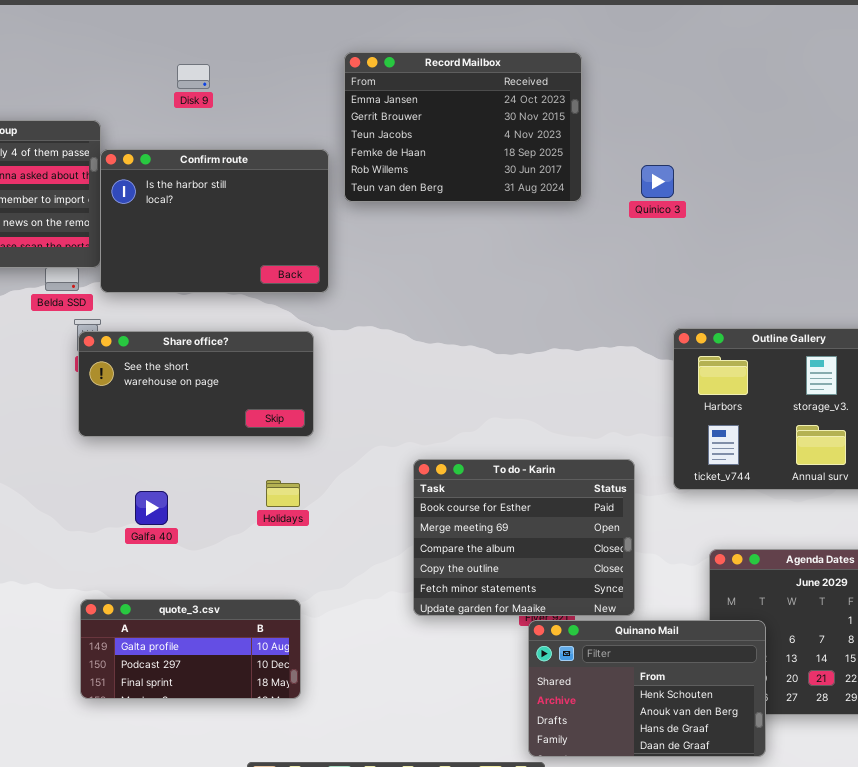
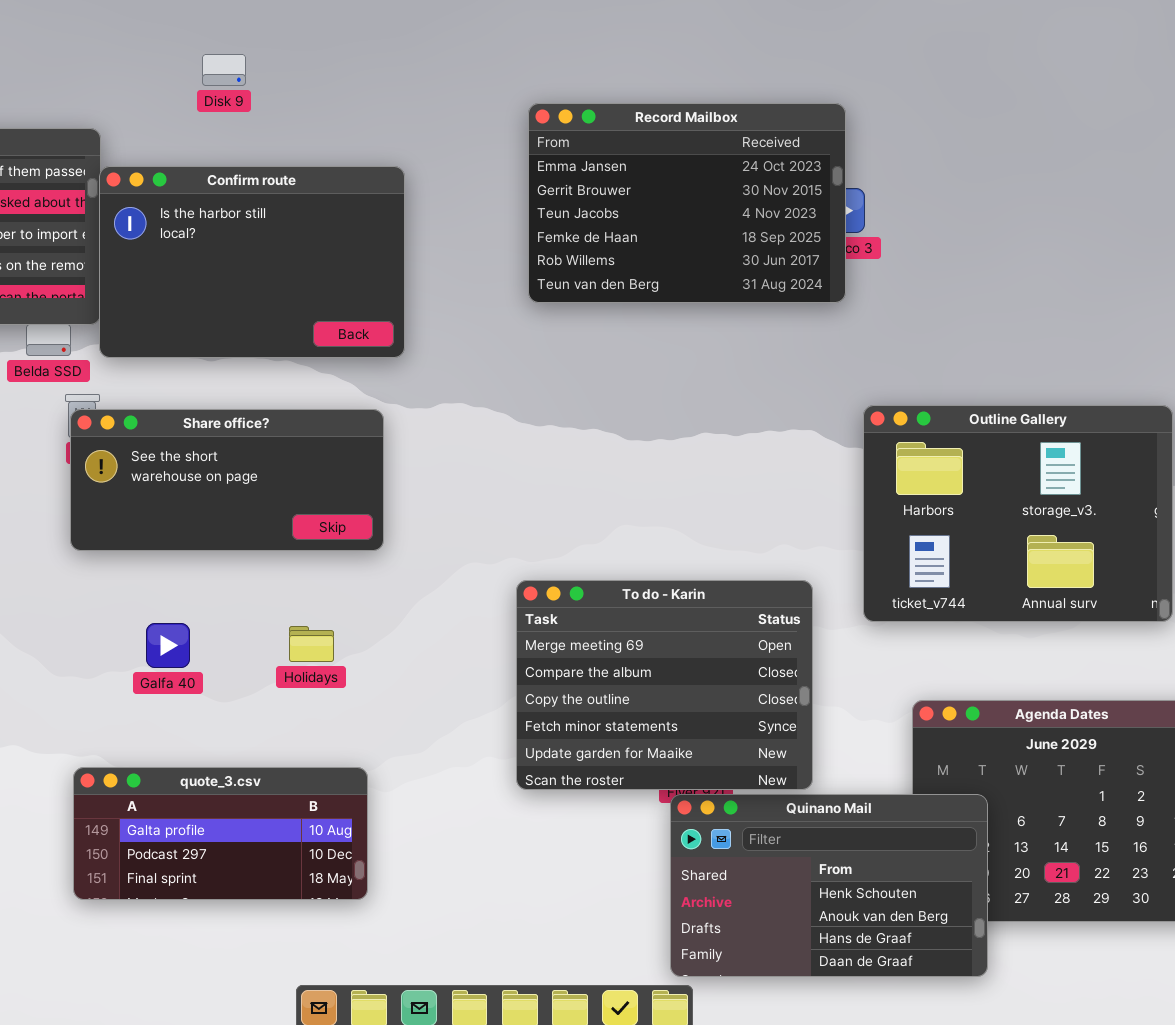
Record Mailbox: [344,52,582,202] -> [528,103,846,303], moved
To do - Karin: [413,459,635,616] -> [516,580,813,790], scrolled down 1 row
Holidays: [266,480,300,507] -> [289,626,334,662], moved

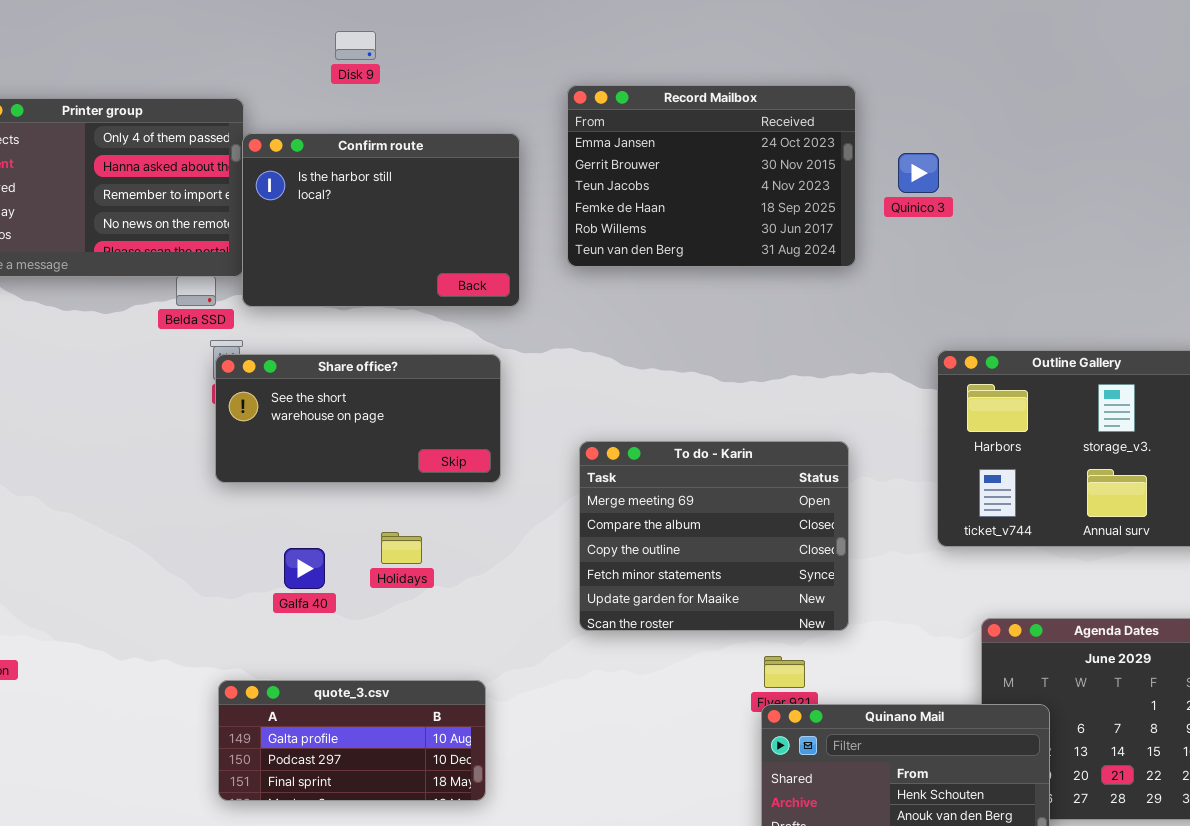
Record Mailbox: [528,103,846,303] -> [567,85,856,267], moved
To do - Karin: [516,580,813,790] -> [579,441,849,631], moved
Holidays: [289,626,334,662] -> [381,532,422,564], moved

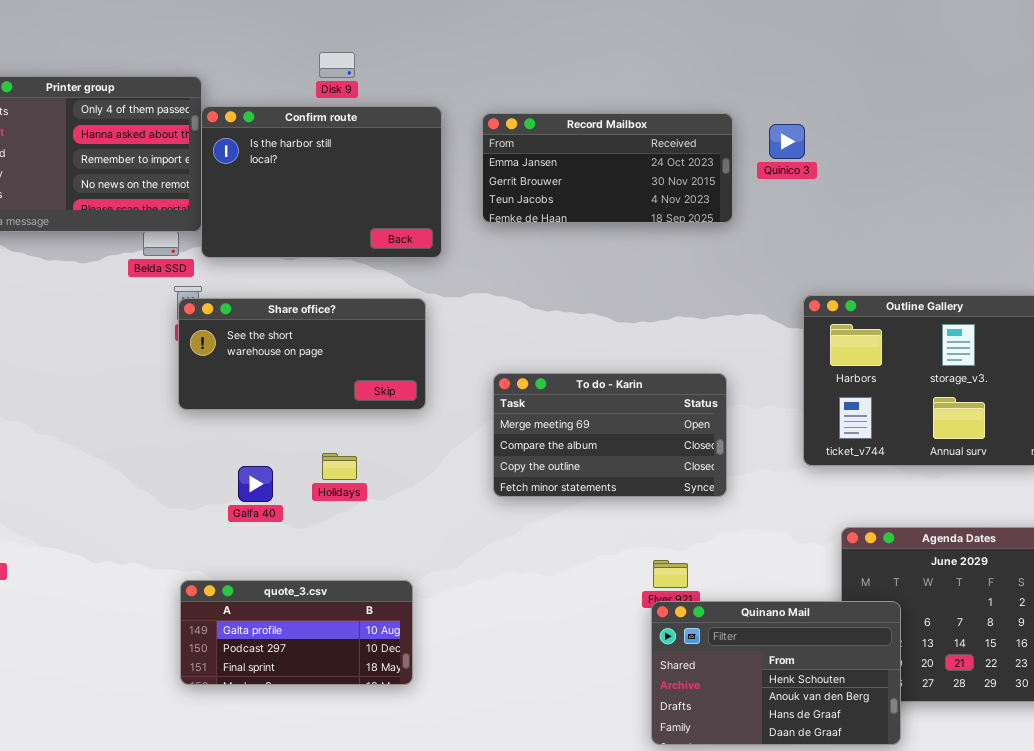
Disk 9: [335,31,376,60] -> [319,52,355,78], moved
Record Mailbox: [567,85,856,267] -> [482,113,733,223], resized
To do - Karin: [579,441,849,631] -> [493,373,727,497], resized

